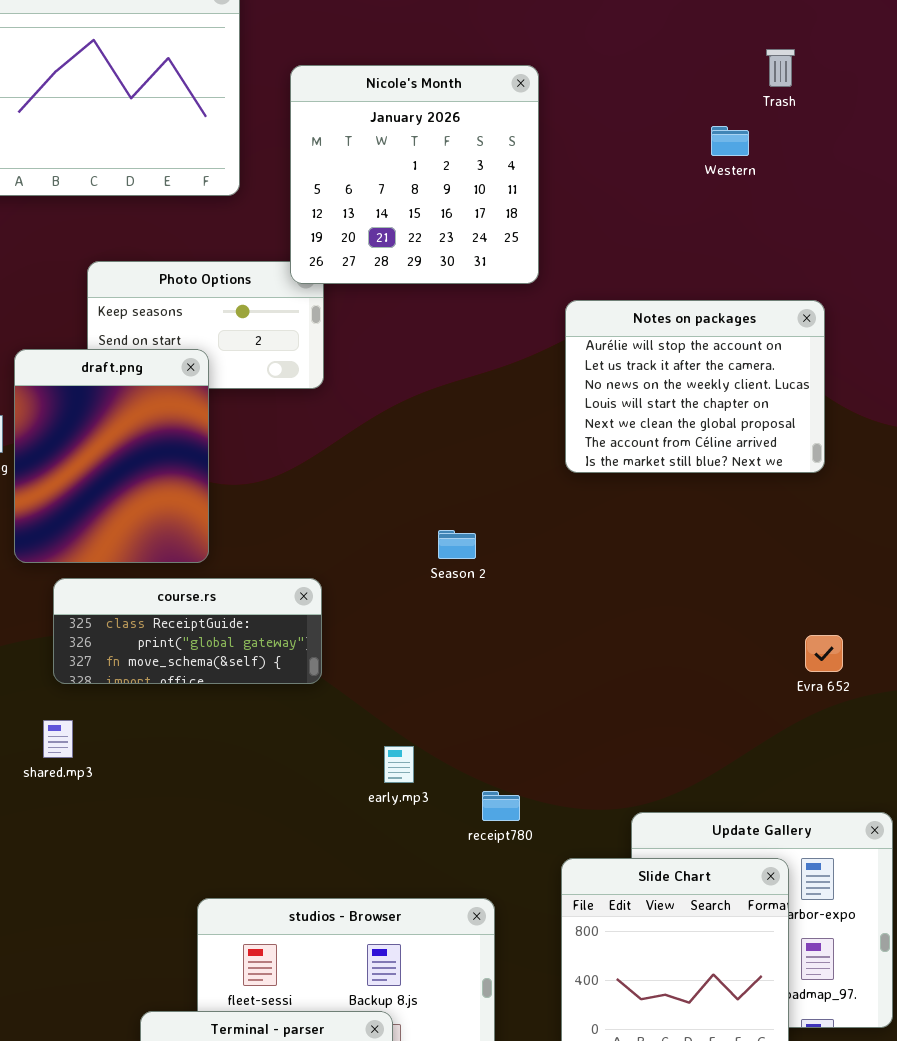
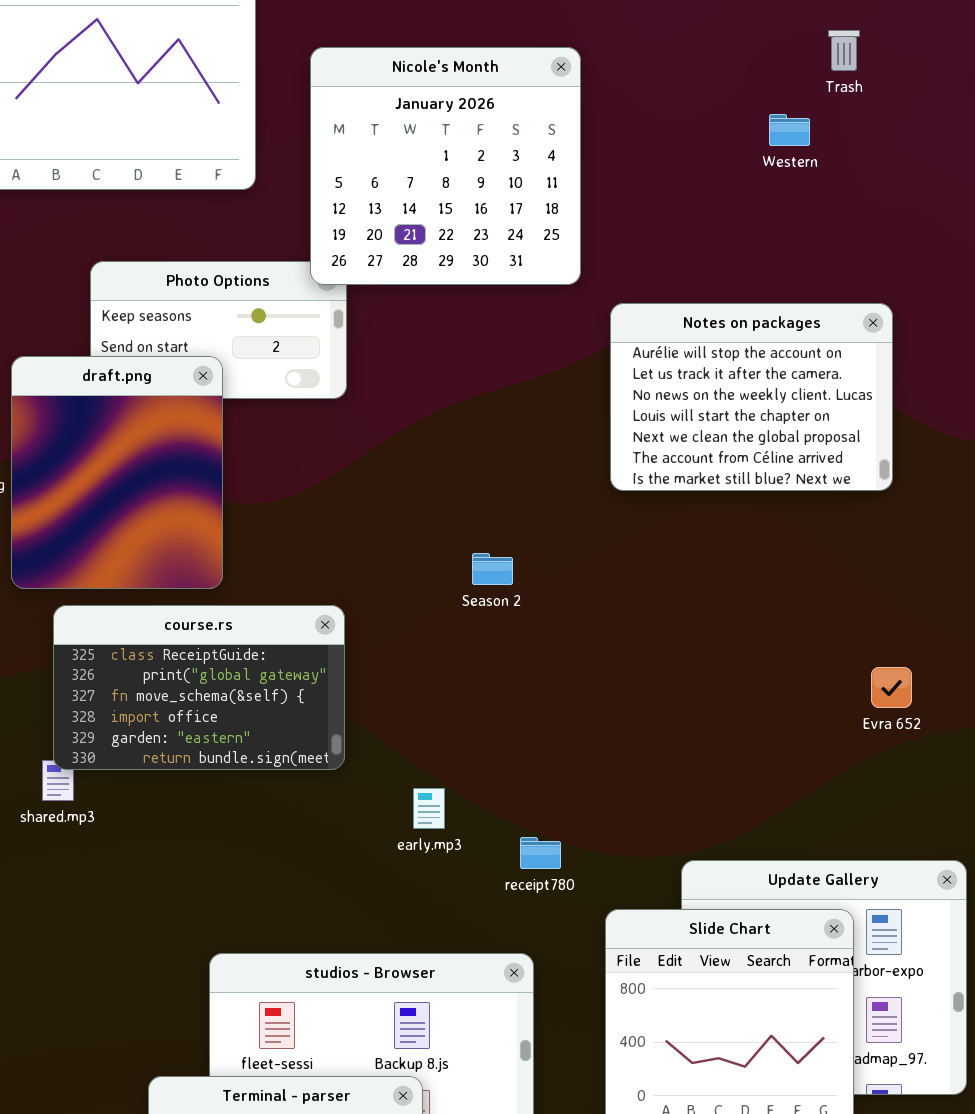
course.rs: [53,578,322,684] -> [53,605,345,770], resized

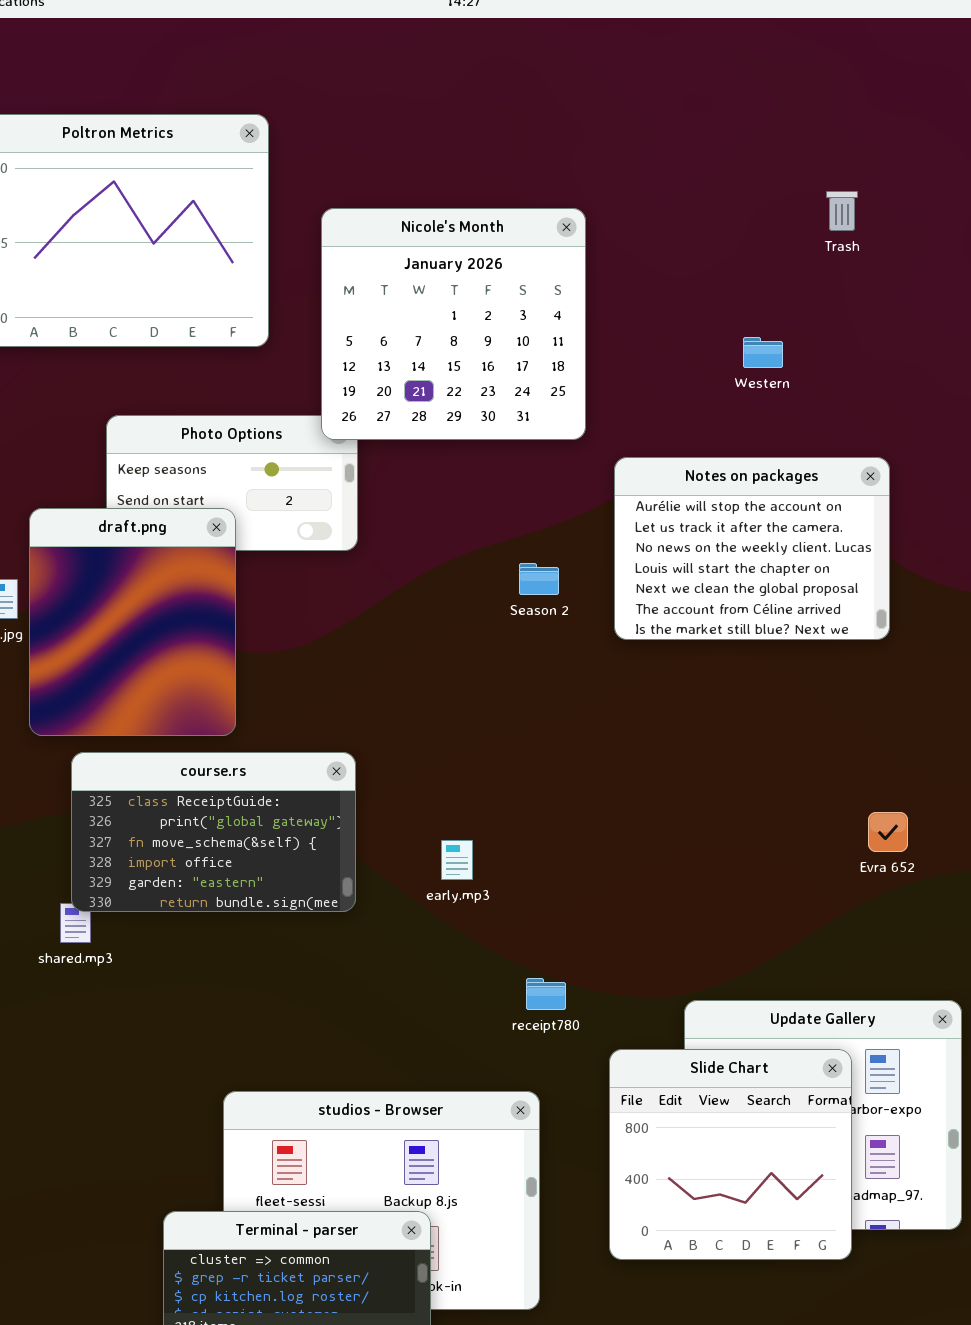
Western: [769,114,810,146] -> [743,337,783,368], moved
Season 2: [472,553,513,585] -> [519,563,559,595], moved
early.mp3: [413,788,445,829] -> [441,840,473,880], moved

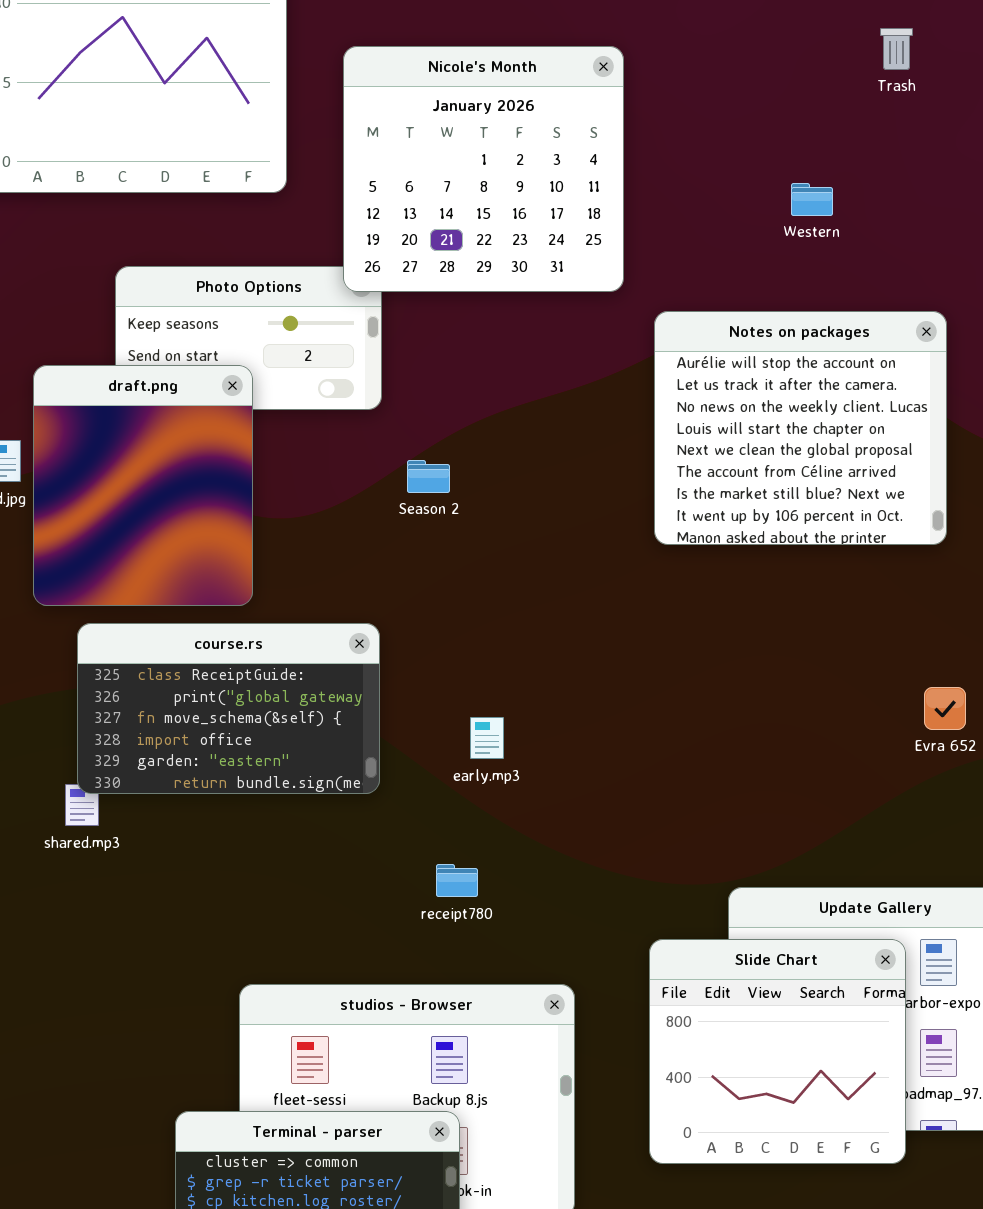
Notes on packages: [614,457,890,640] -> [654,311,947,545], resized
Season 2: [519,563,559,595] -> [407,460,450,493], moved
receipt780: [526,978,566,1010] -> [436,864,478,897], moved

